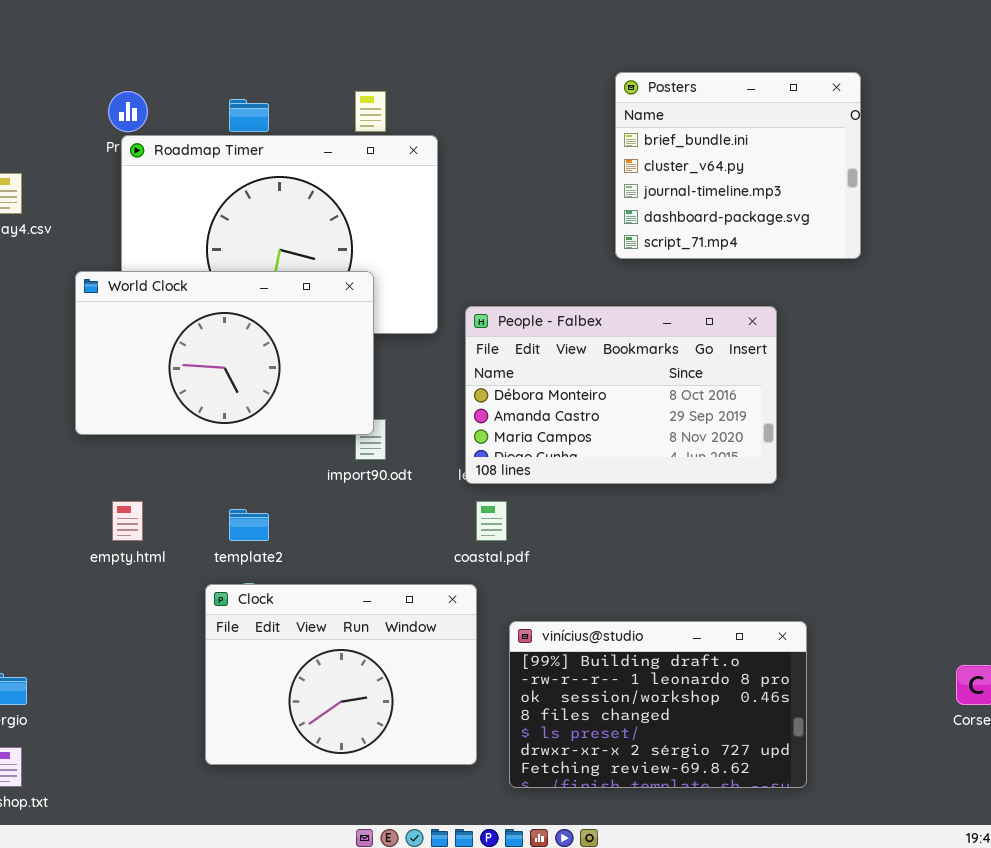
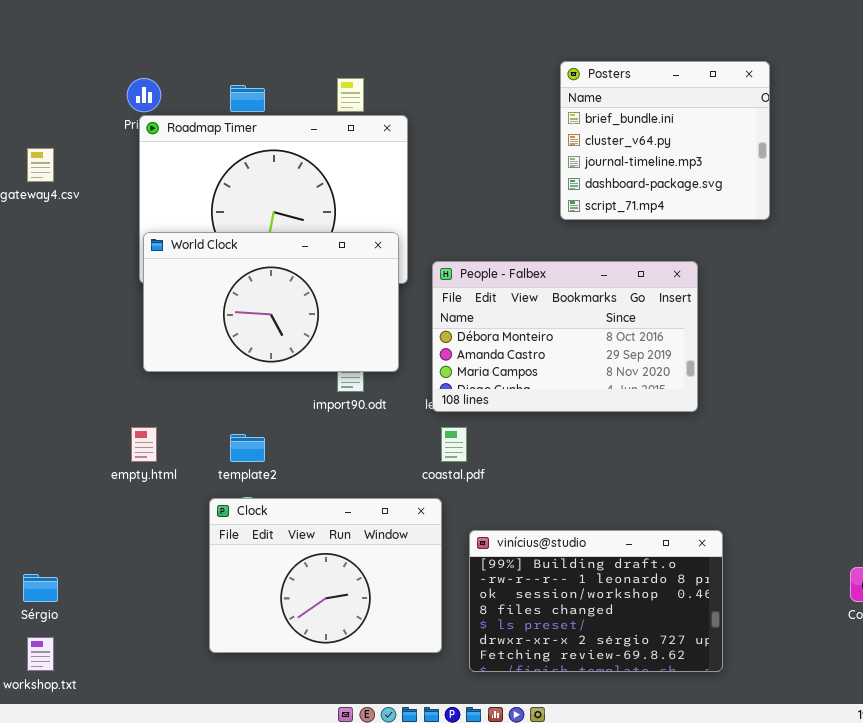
World Clock: [75,271,374,435] -> [143,232,399,372], moved

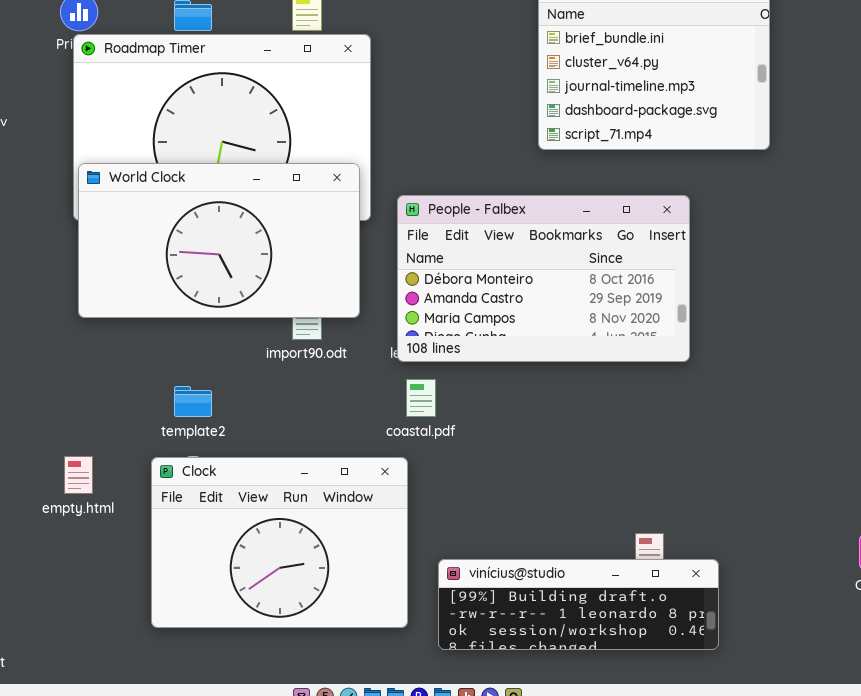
empty.html: [131,427,157,462] -> [64,456,93,494], moved
vinícius@studio: [469,530,723,672] -> [438,559,719,650], resized

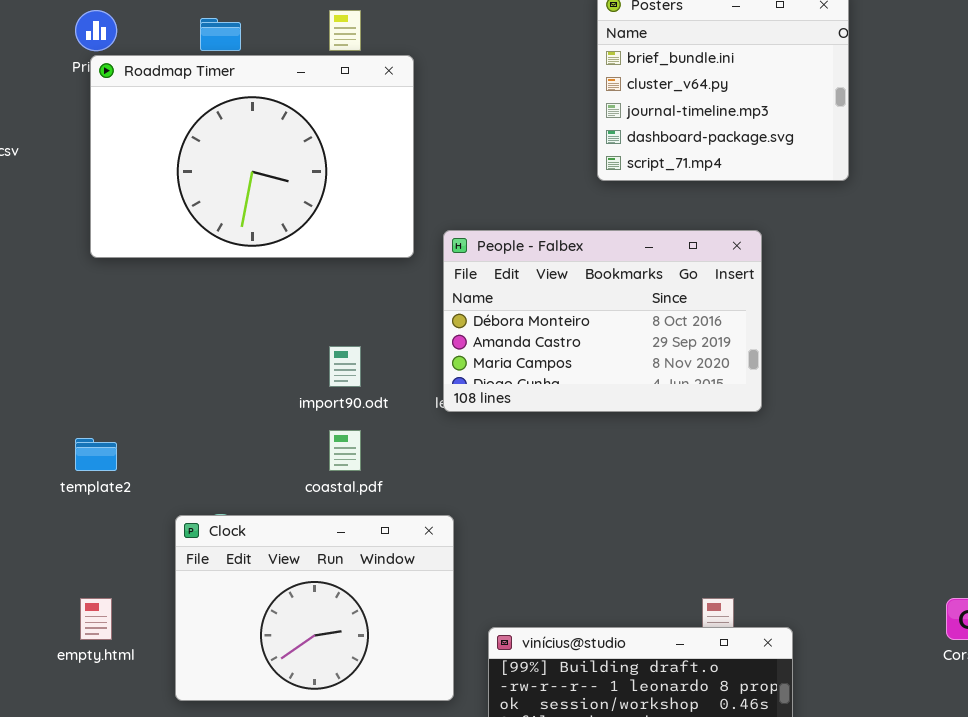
World Clock: [78,163,360,318] -> none, closed
coastal.pdf: [406,379,436,417] -> [329,430,361,471], moved
template2: [174,386,212,417] -> [75,438,117,471], moved
empty.html: [64,456,93,494] -> [80,598,112,640], moved

